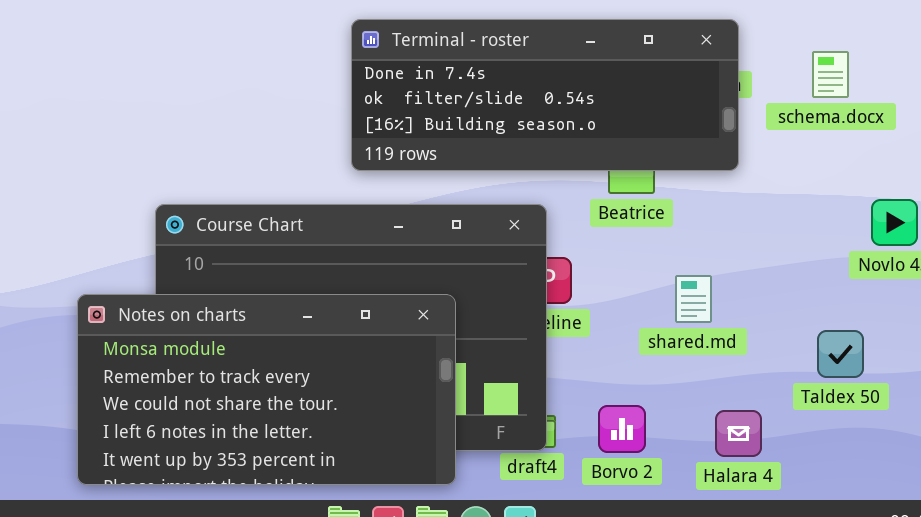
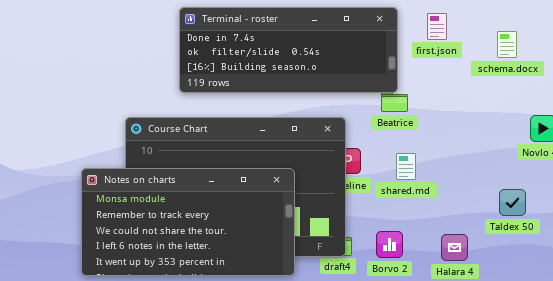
Terminal - roster: [351,19,739,171] -> [179,7,398,93], moved
shared.md: [675,275,712,323] -> [396,153,416,180], moved

